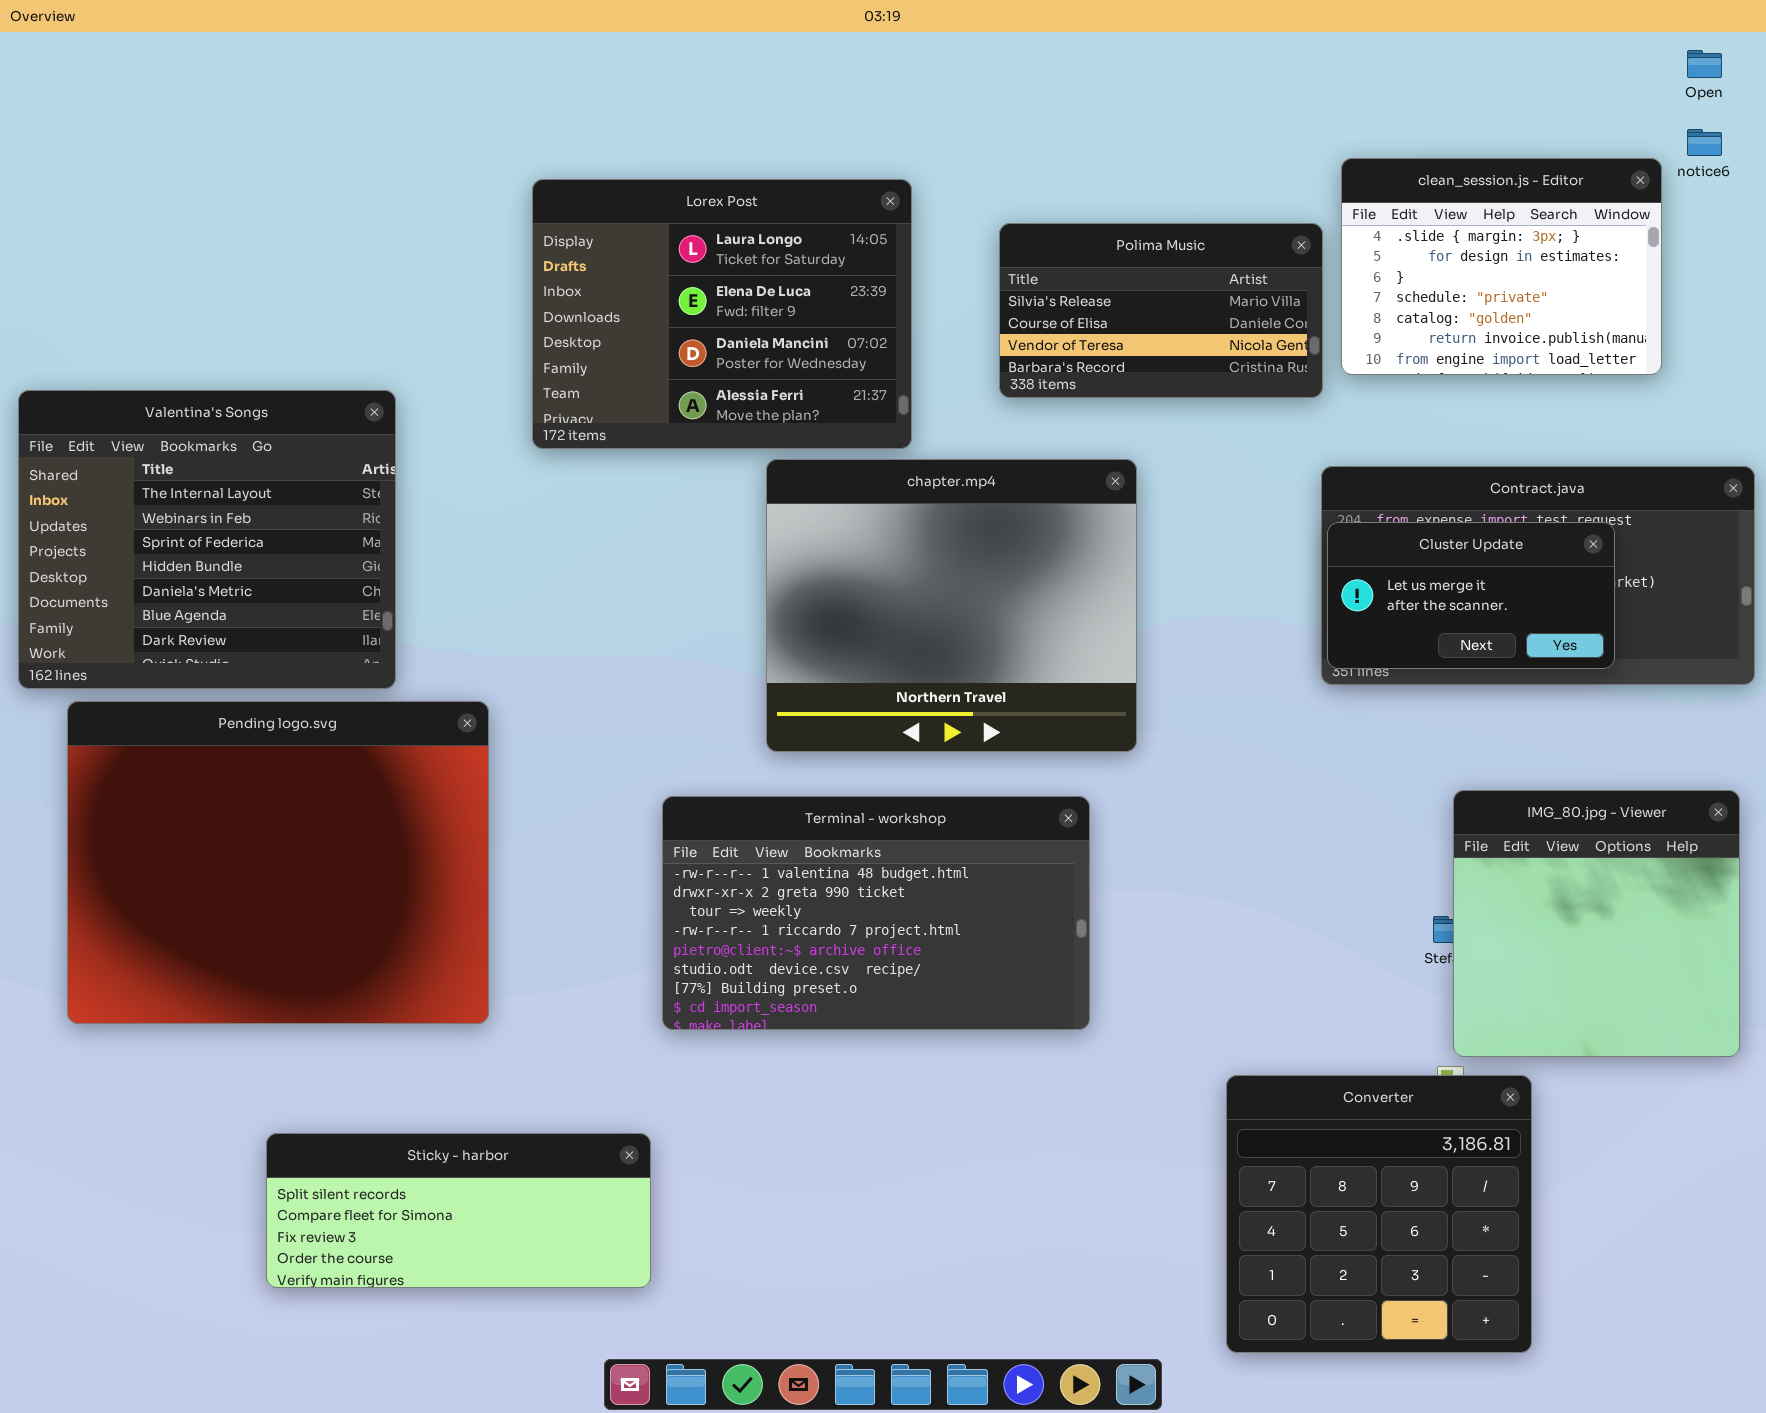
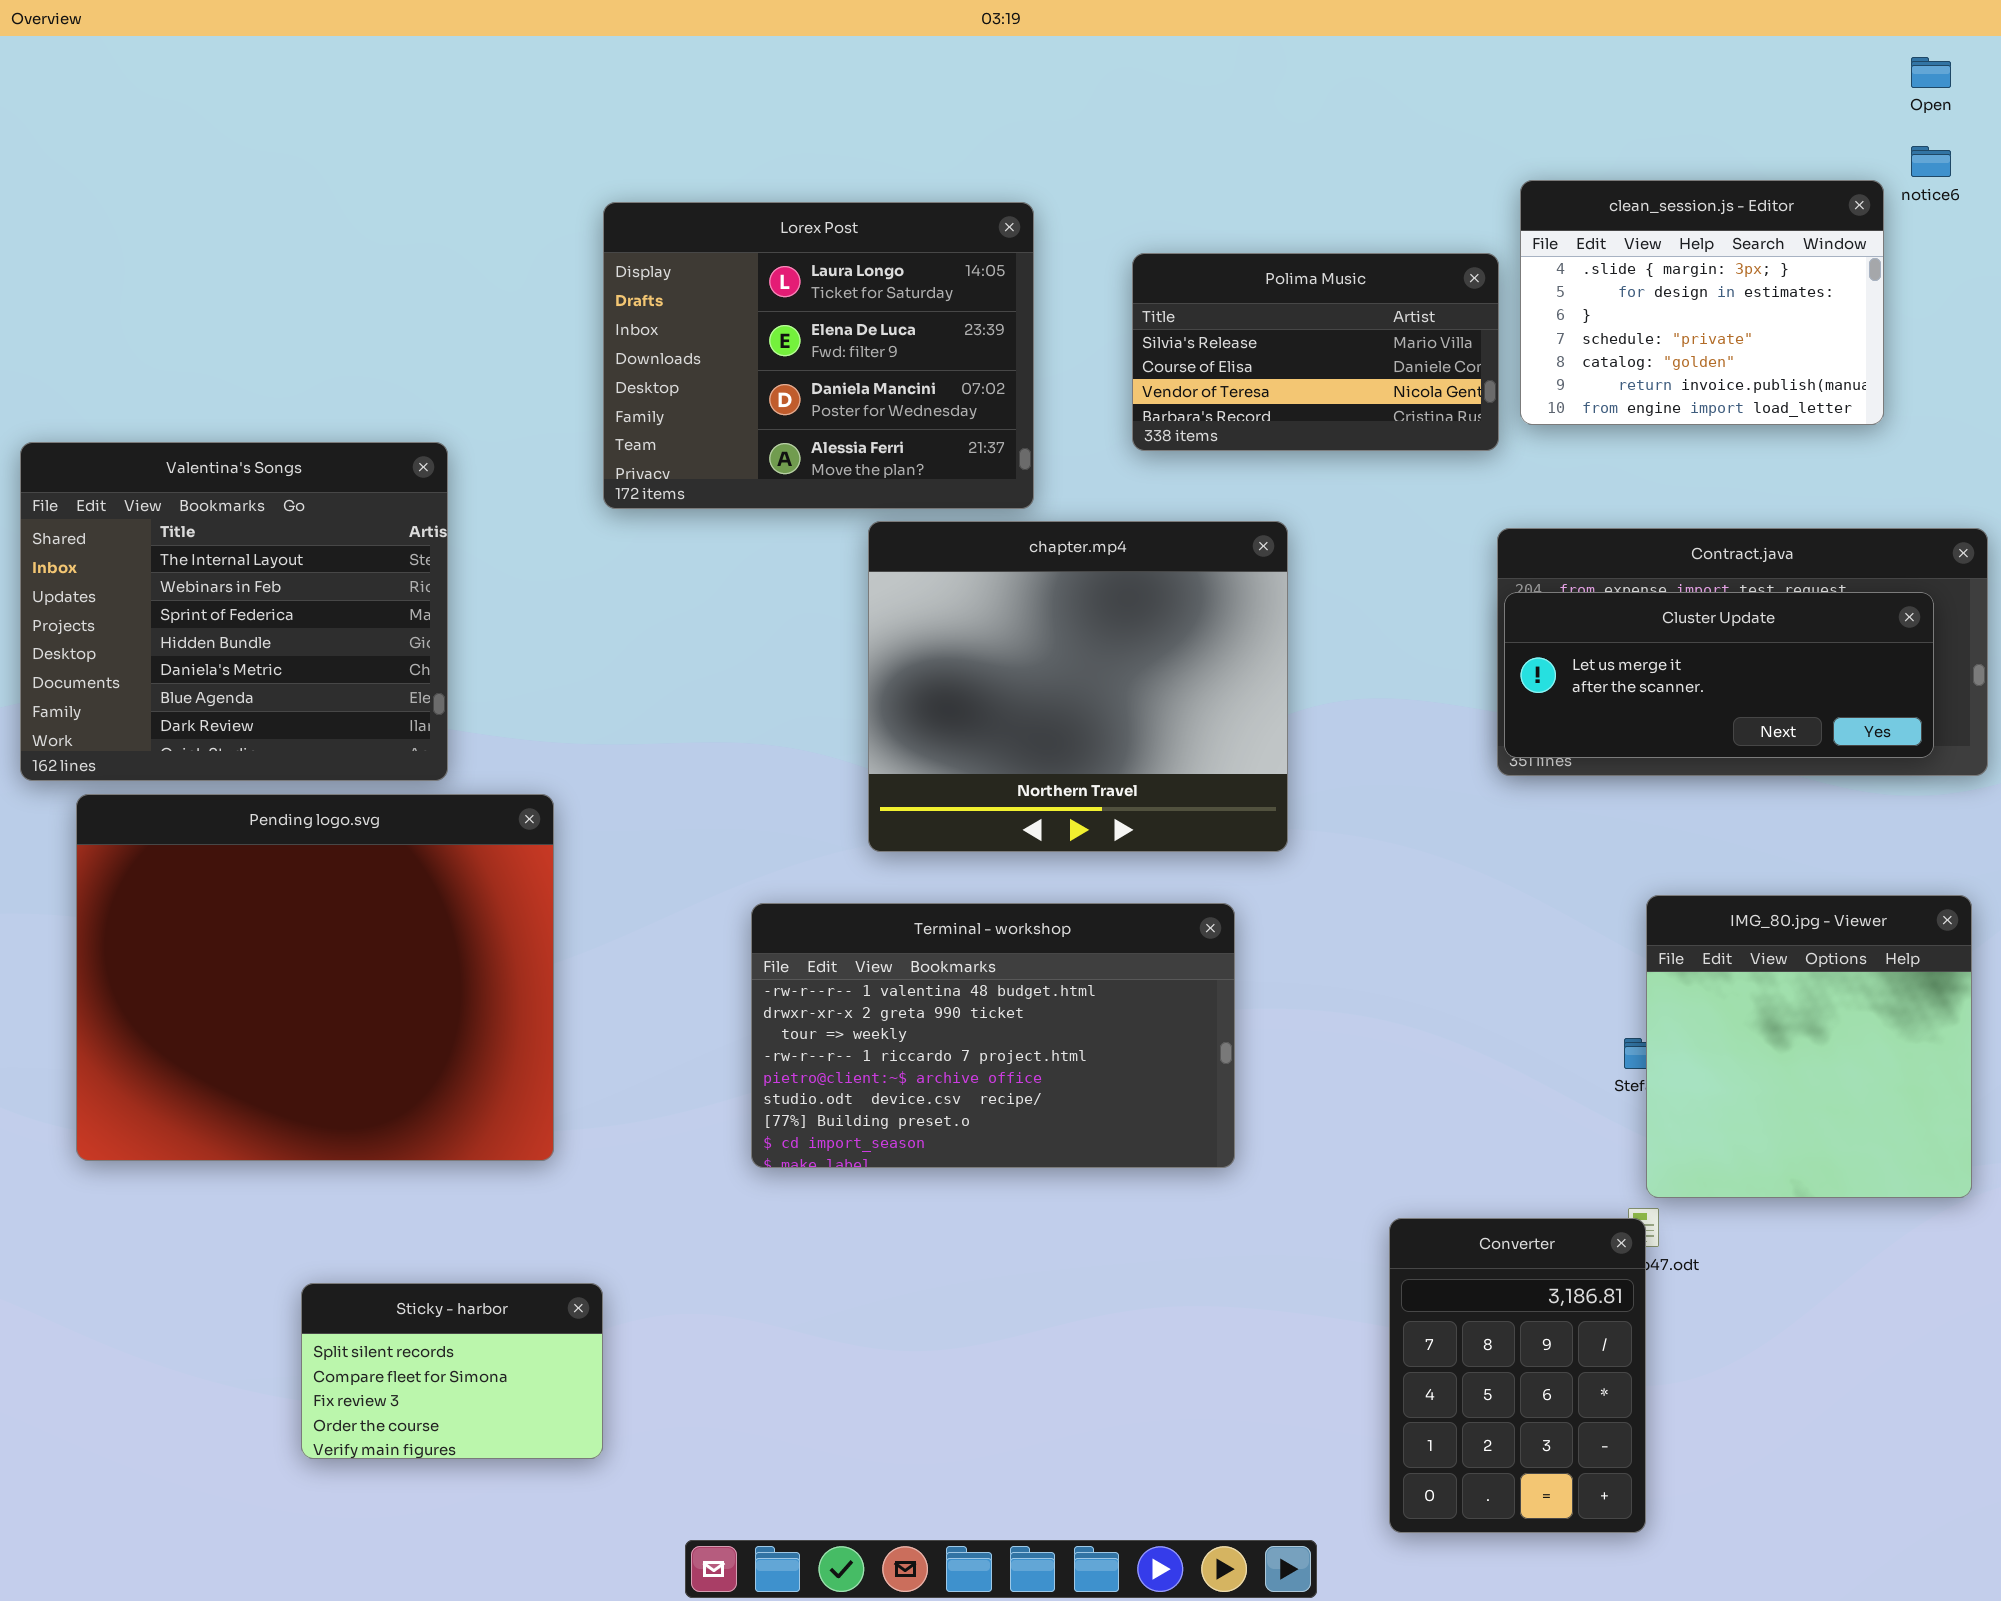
Cluster Update: [1327,522,1615,669] -> [1504,592,1934,758], resized
Converter: [1226,1075,1532,1353] -> [1389,1218,1646,1533], resized
Sticky - harbor: [266,1133,651,1288] -> [301,1283,603,1459], resized

